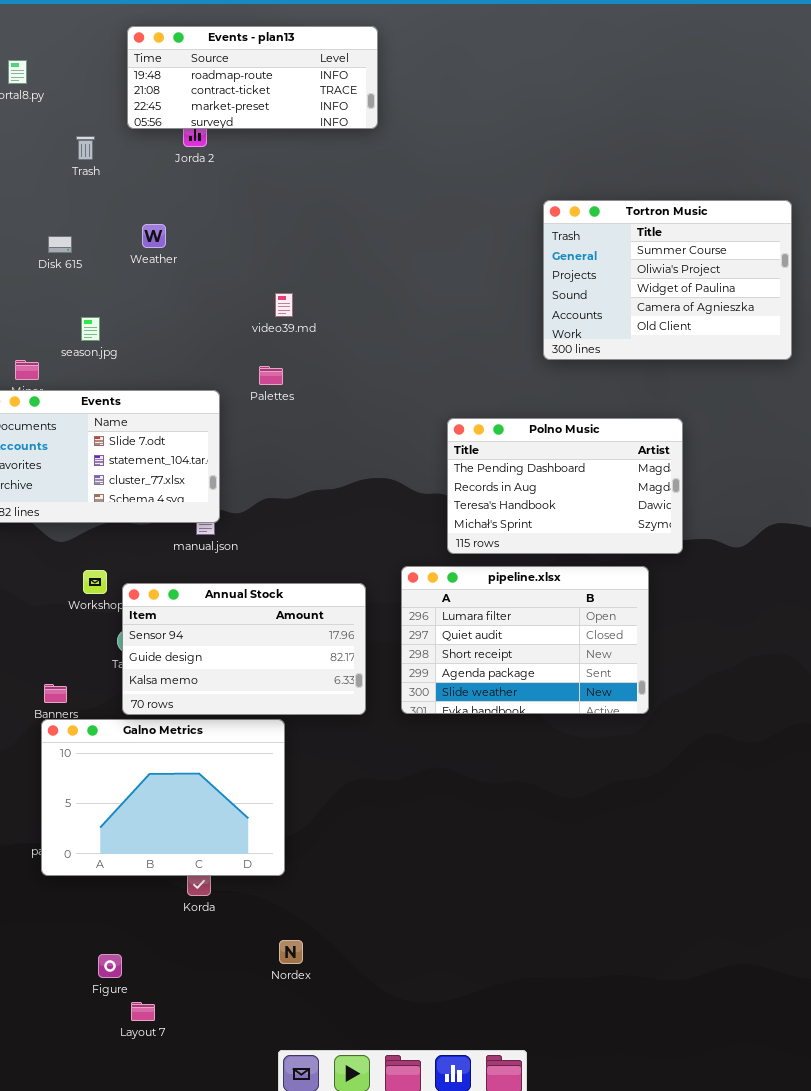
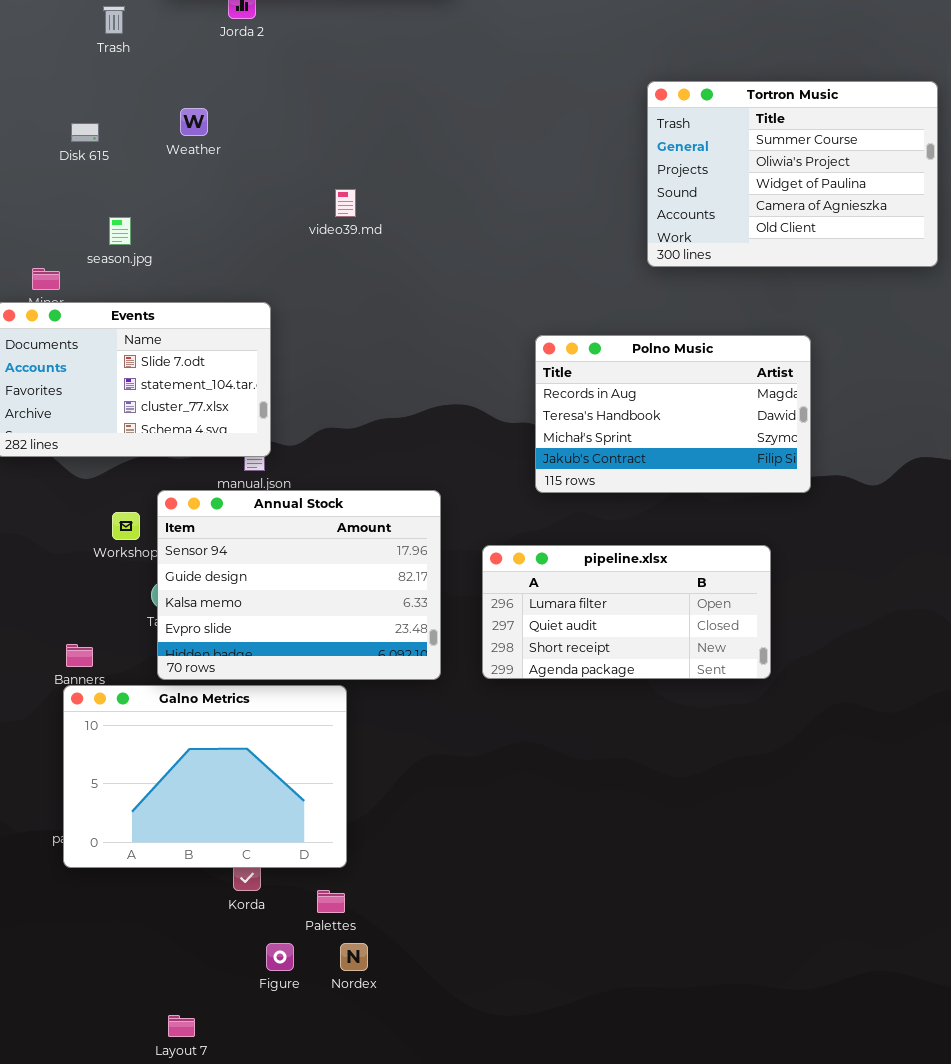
Palettes: [259,366,283,385] -> [317,890,345,913], moved
Polno Music: [447,418,683,554] -> [535,335,811,493], scrolled down 1 row
pipeline.xlsx: [401,566,649,714] -> [482,545,771,679], resized
Annual Stock: [122,583,366,715] -> [157,490,441,680], resized
Figure: [98,954,122,978] -> [266,943,294,971], moved

